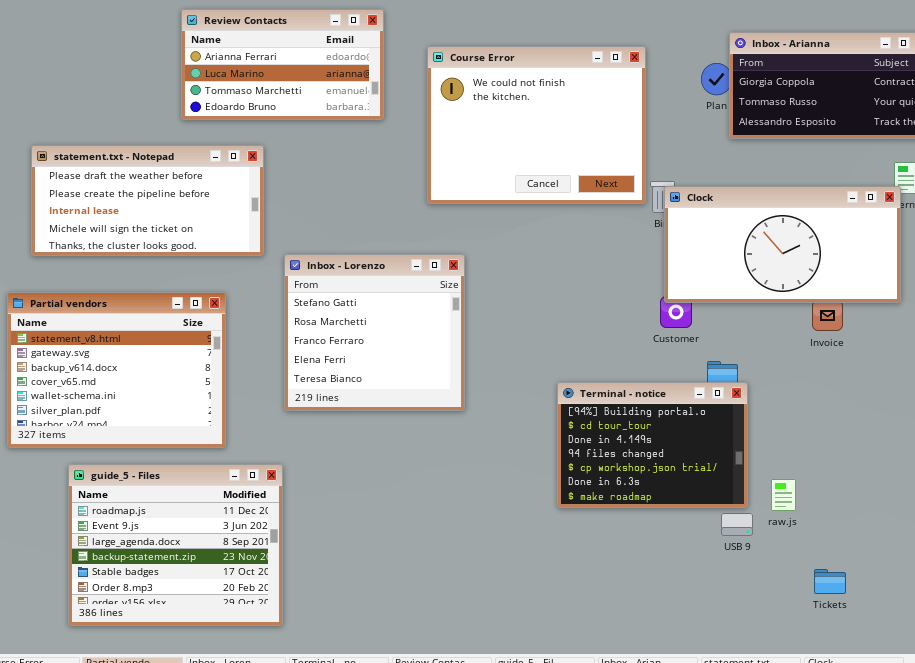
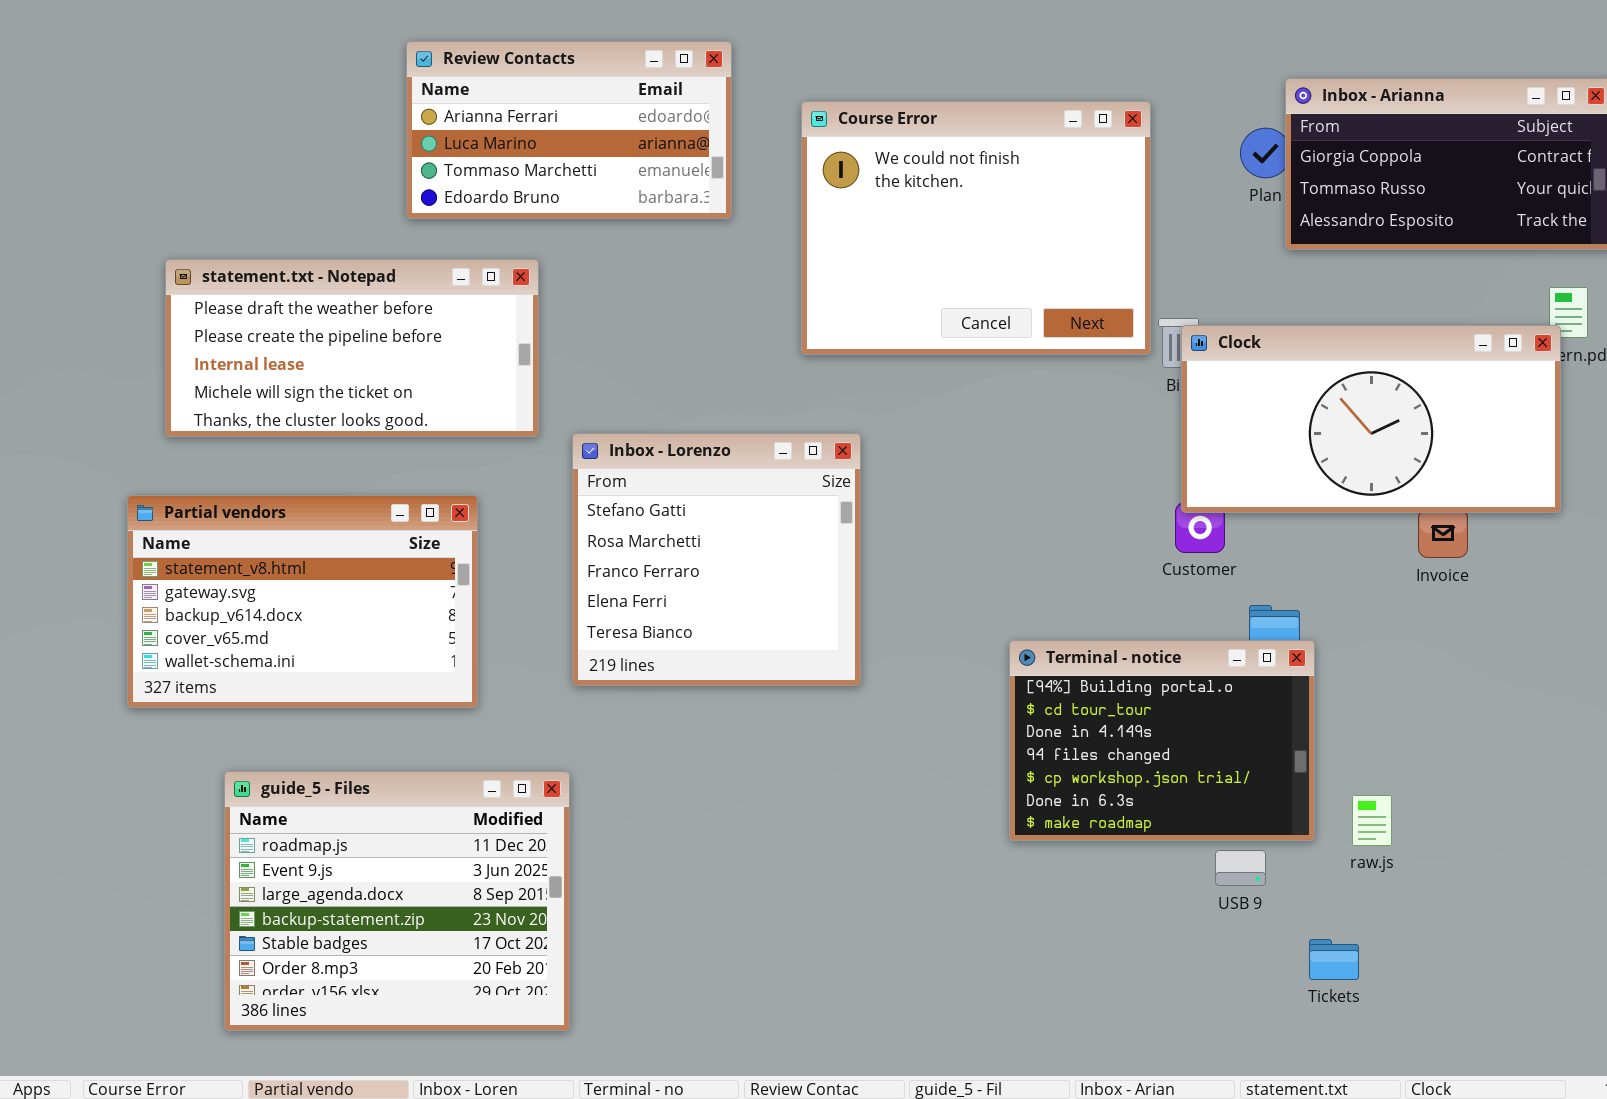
Partial vendors: [7,292,226,448] -> [127,495,478,708], resized
USB 9: [721,513,753,536] -> [1215,850,1266,886], moved
Tickets: [814,569,846,594] -> [1309,939,1359,980], moved

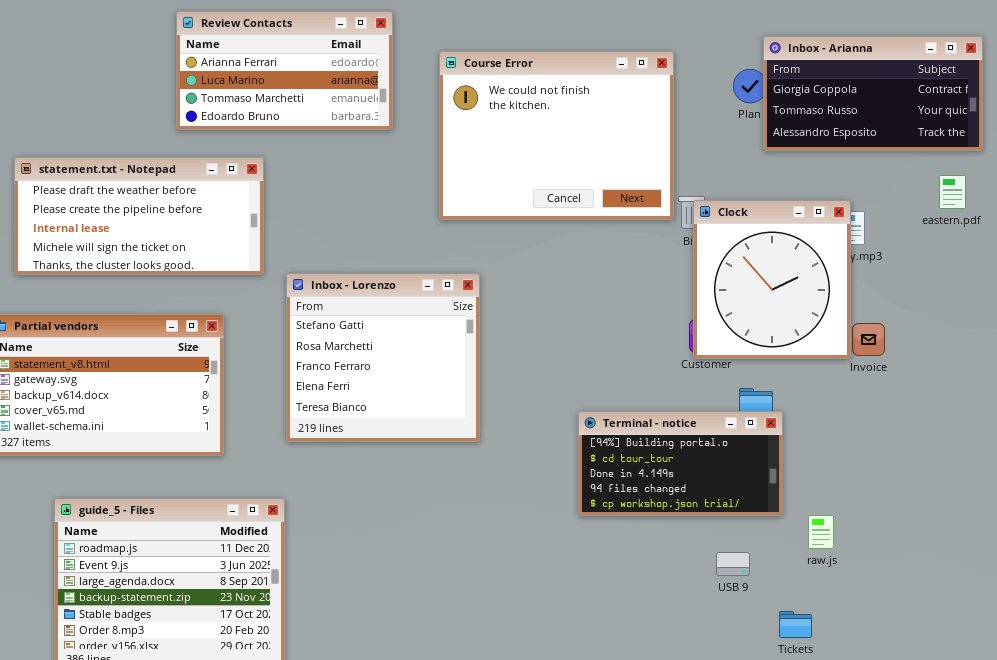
Clock: [1181,325,1561,513] -> [693,200,851,359], resized
Terminal - notice: [1009,640,1315,841] -> [578,411,783,516], resized

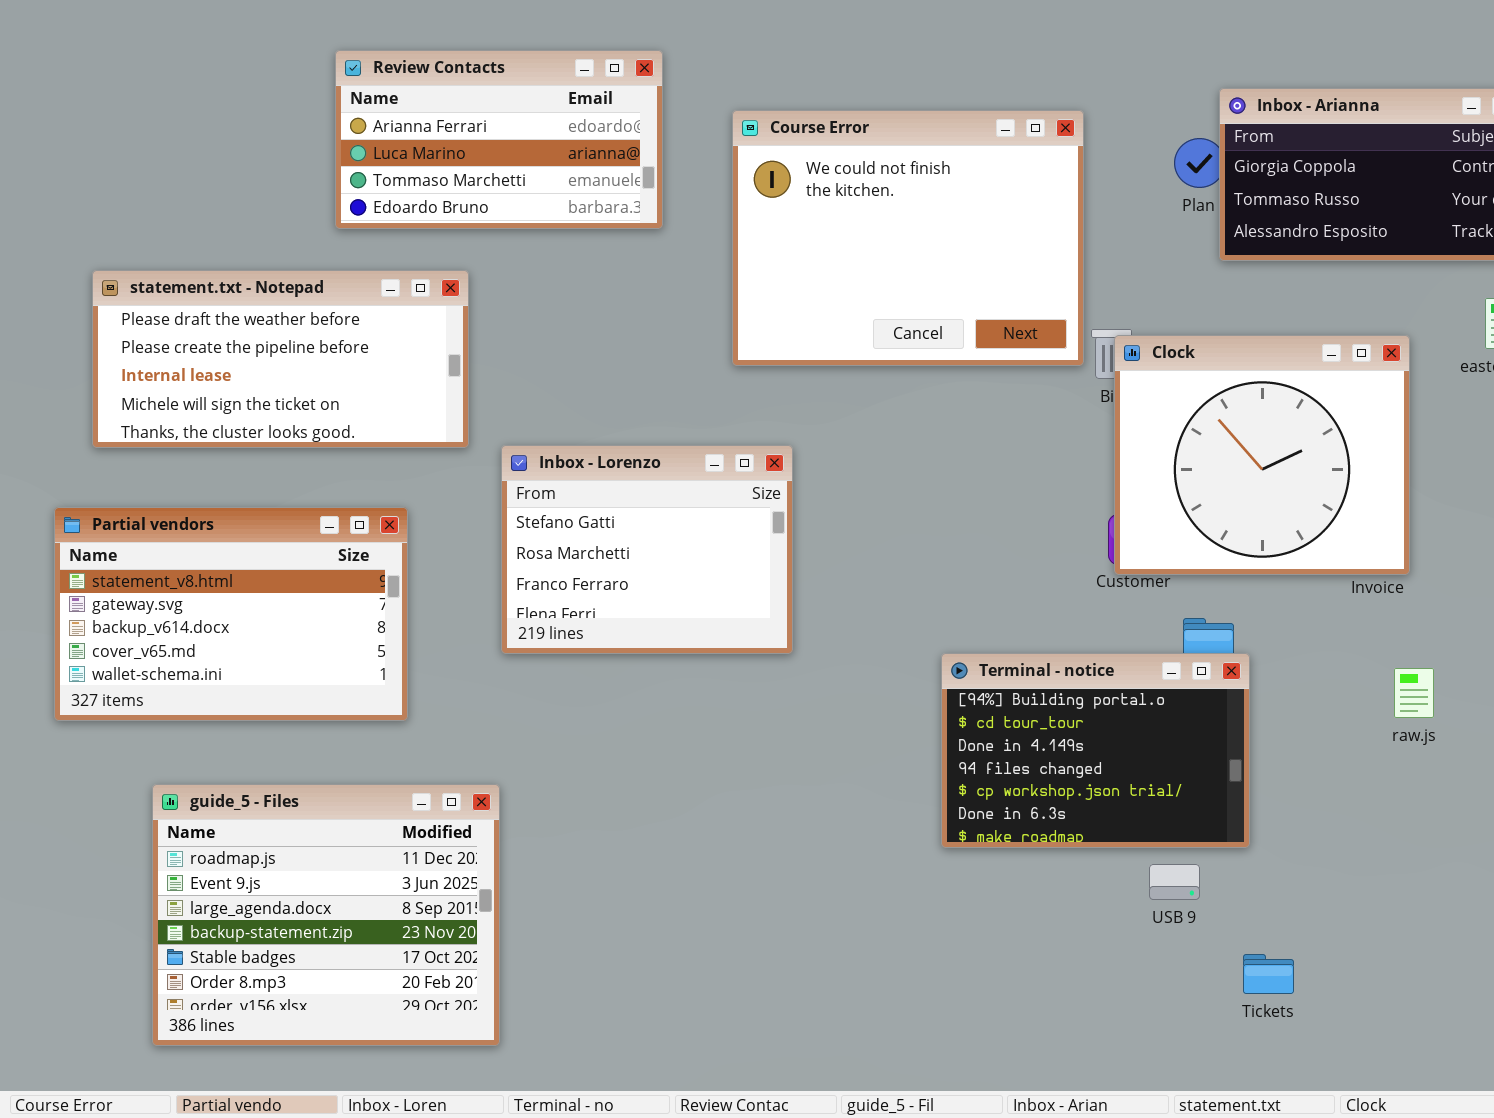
Clock: [693,200,851,359] -> [1114,335,1410,575], resized
Inbox - Lorenzo: [286,273,480,442] -> [501,445,793,654], resized
Terminal - notice: [578,411,783,516] -> [941,653,1250,848], resized
raw.js: [808,515,834,549] -> [1394,668,1434,718], moved

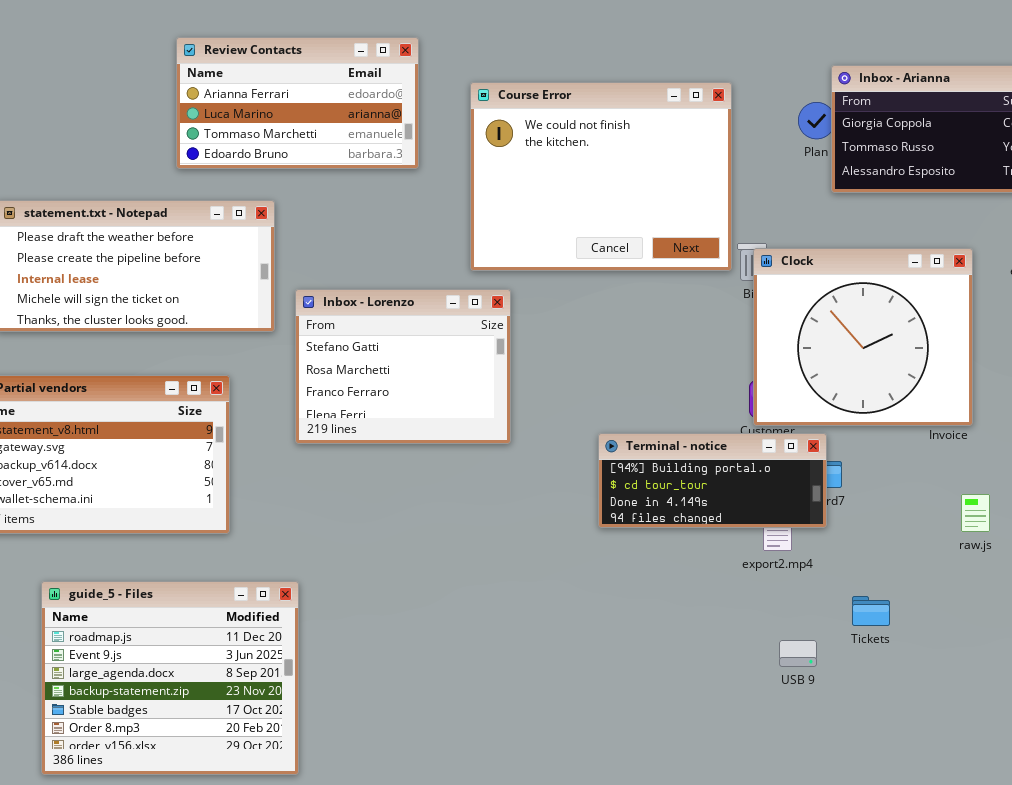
Inbox - Lorenzo: [501,445,793,654] -> [295,289,511,444], moved
Terminal - notice: [941,653,1250,848] -> [598,433,827,528], moved, resized
Tickets: [1243,954,1294,994] -> [852,596,890,626], moved

